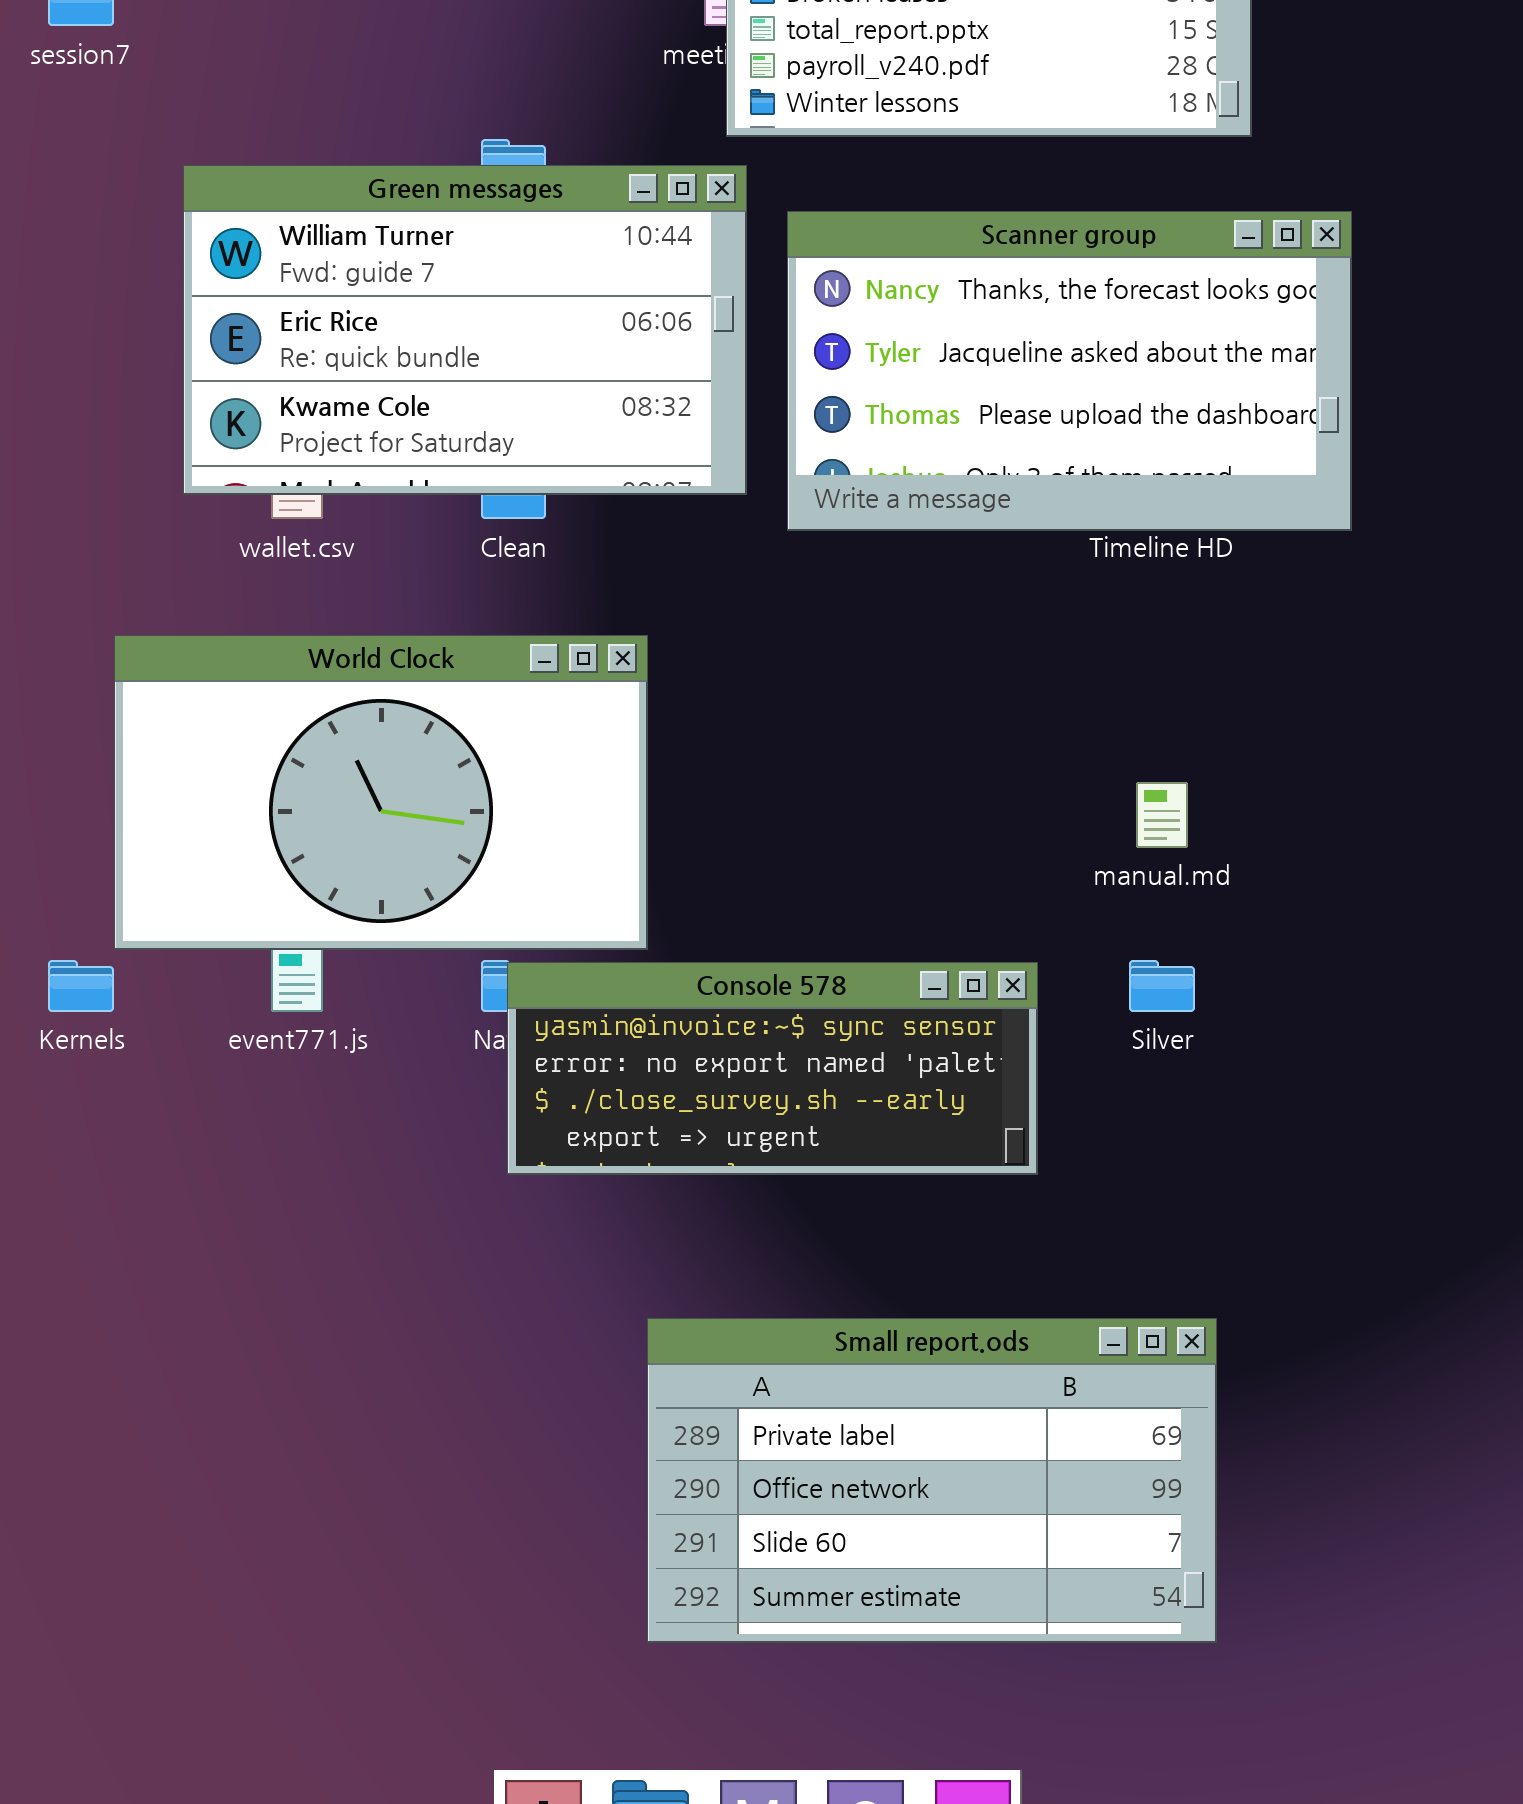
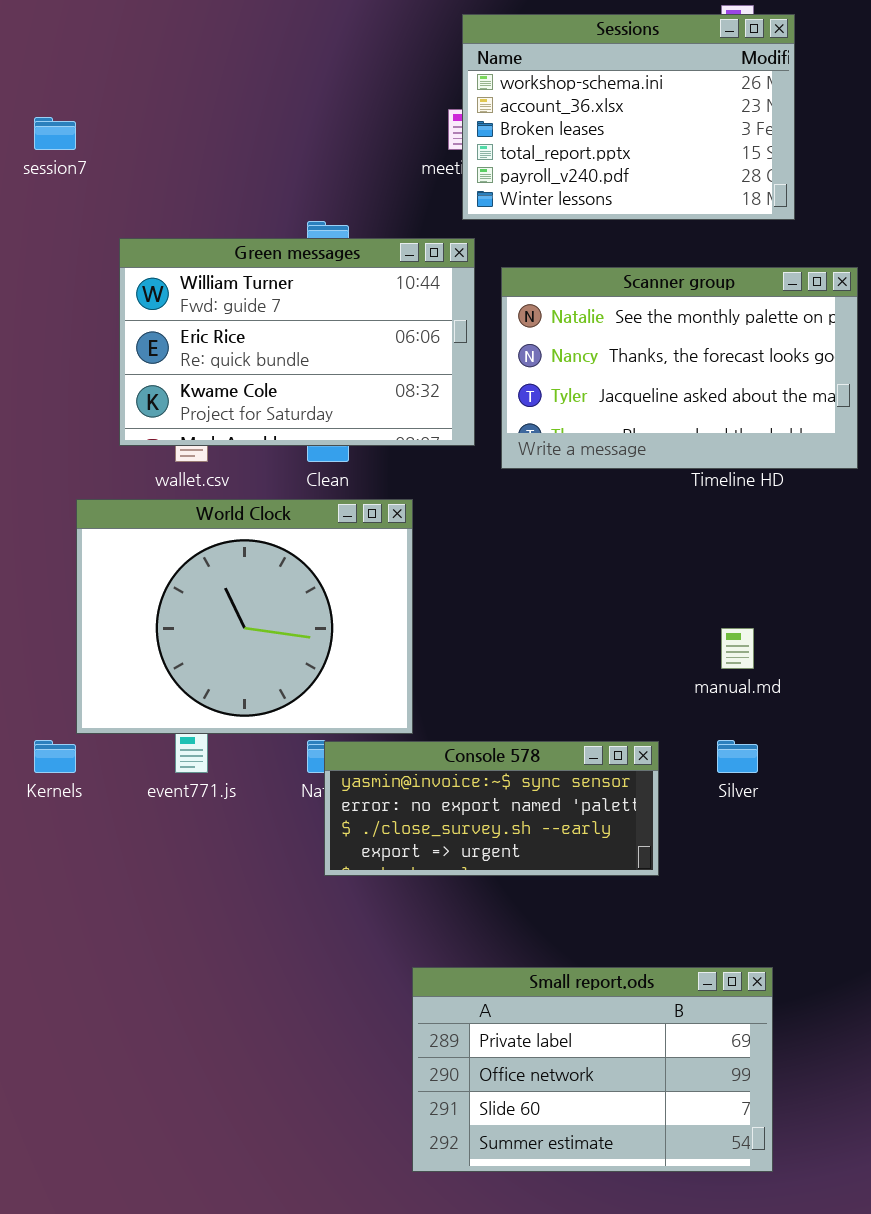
Scanner group: [787,211,1352,531] -> [501,267,858,469], scrolled up 1 row
World Clock: [114,635,648,950] -> [76,499,413,734], resized

